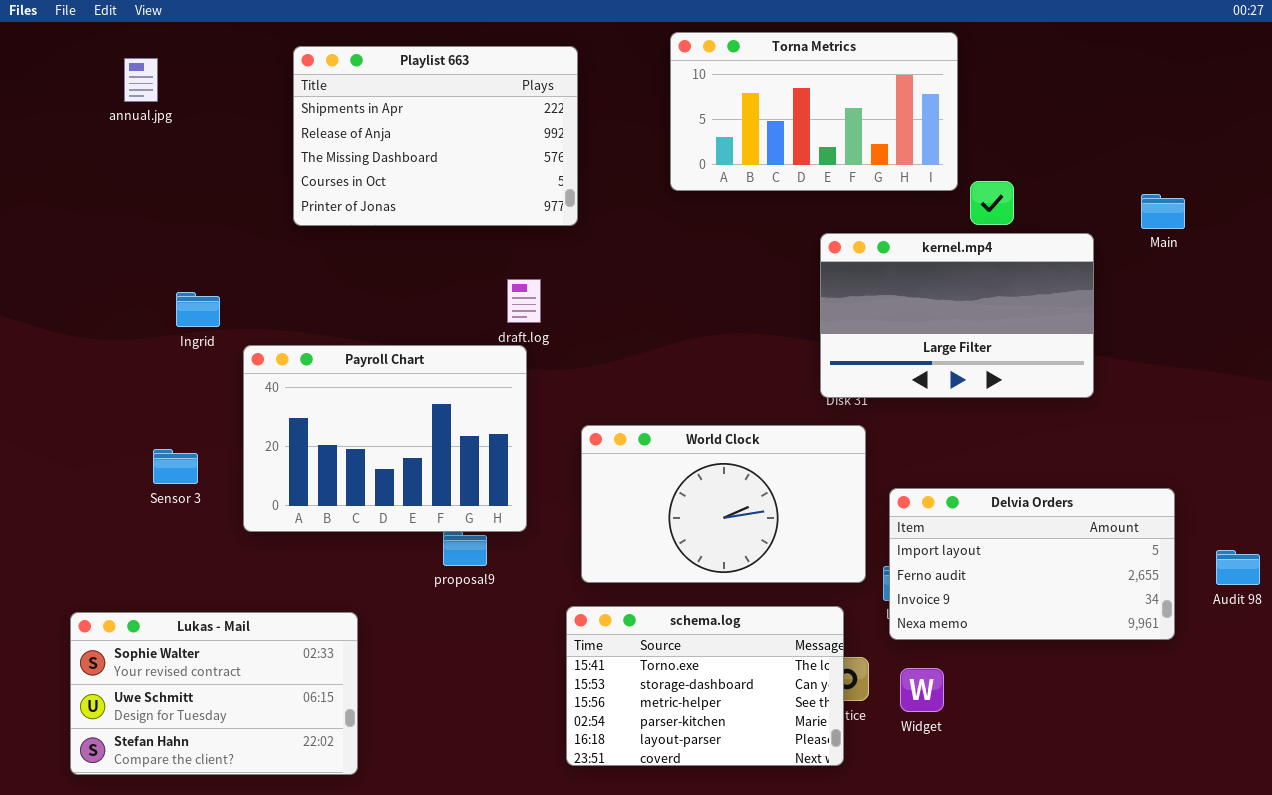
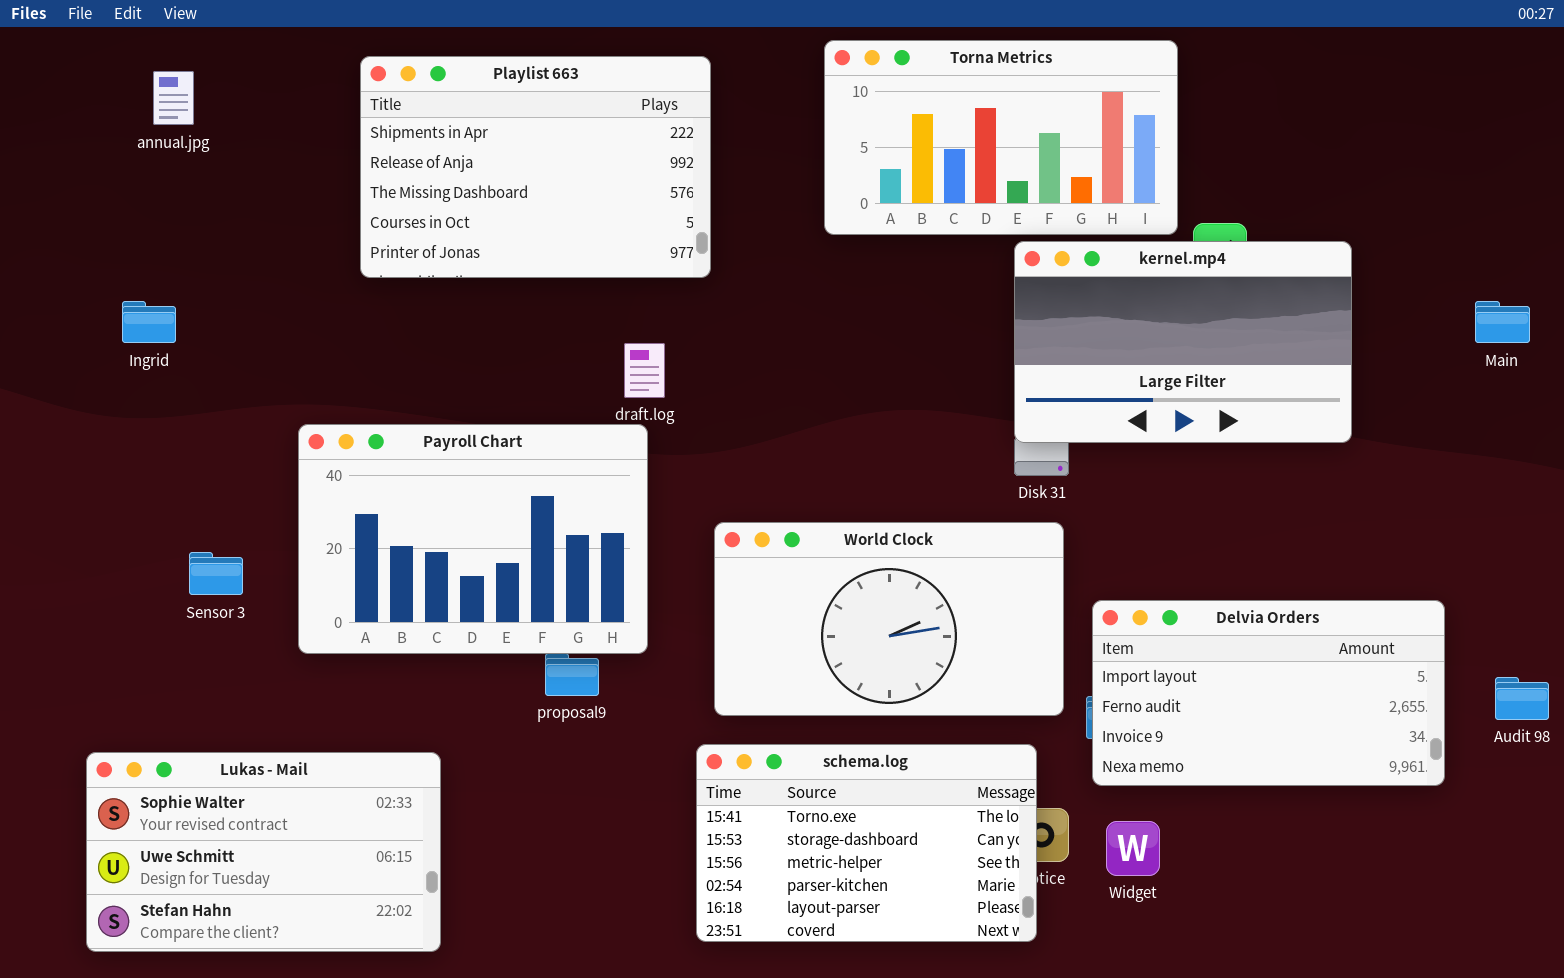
Main: [1141,194,1185,229] -> [1475,301,1530,343], moved
kernel.mp4: [820,233,1094,398] -> [1014,241,1352,443], moved
Ingrid: [176,292,220,327] -> [122,301,176,343], moved

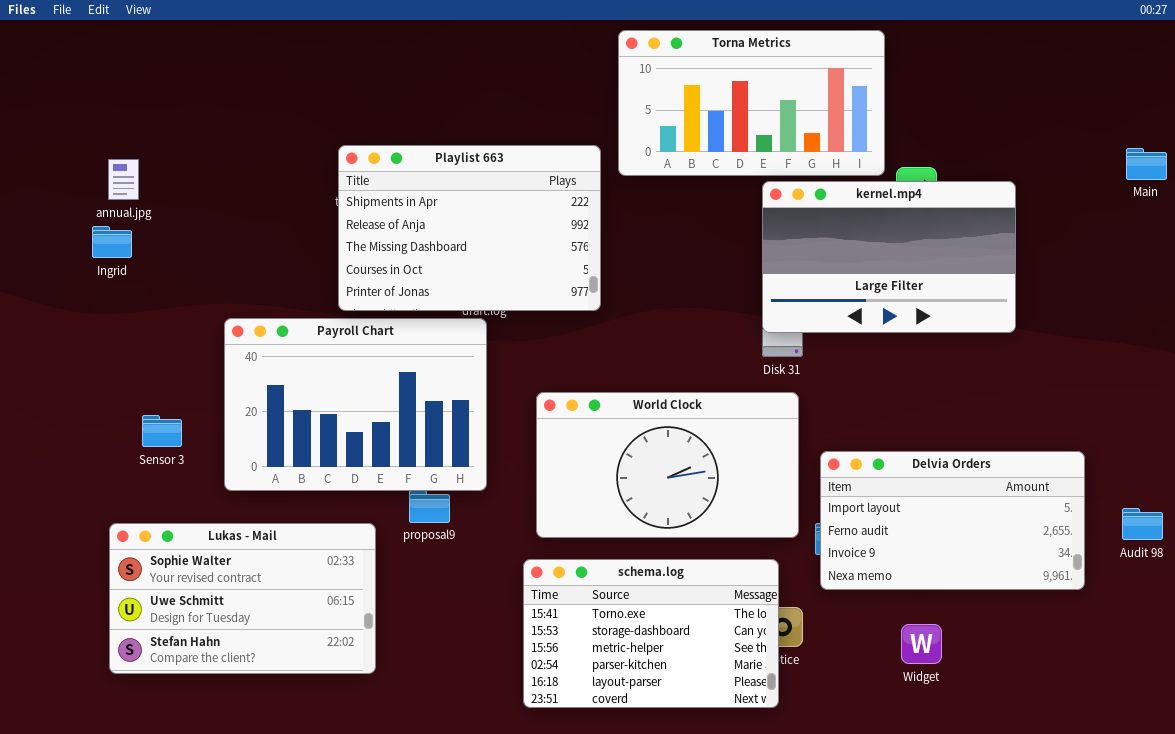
Playlist 663: [360,56,711,278] -> [338,145,601,311], moved
annual.jpg: [153,71,194,125] -> [108,159,139,200], moved
Main: [1475,301,1530,343] -> [1126,148,1167,180], moved
Lukas - Mail: [86,752,441,952] -> [109,523,376,674], moved
Widget: [1106,821,1160,876] -> [901,624,942,664], moved

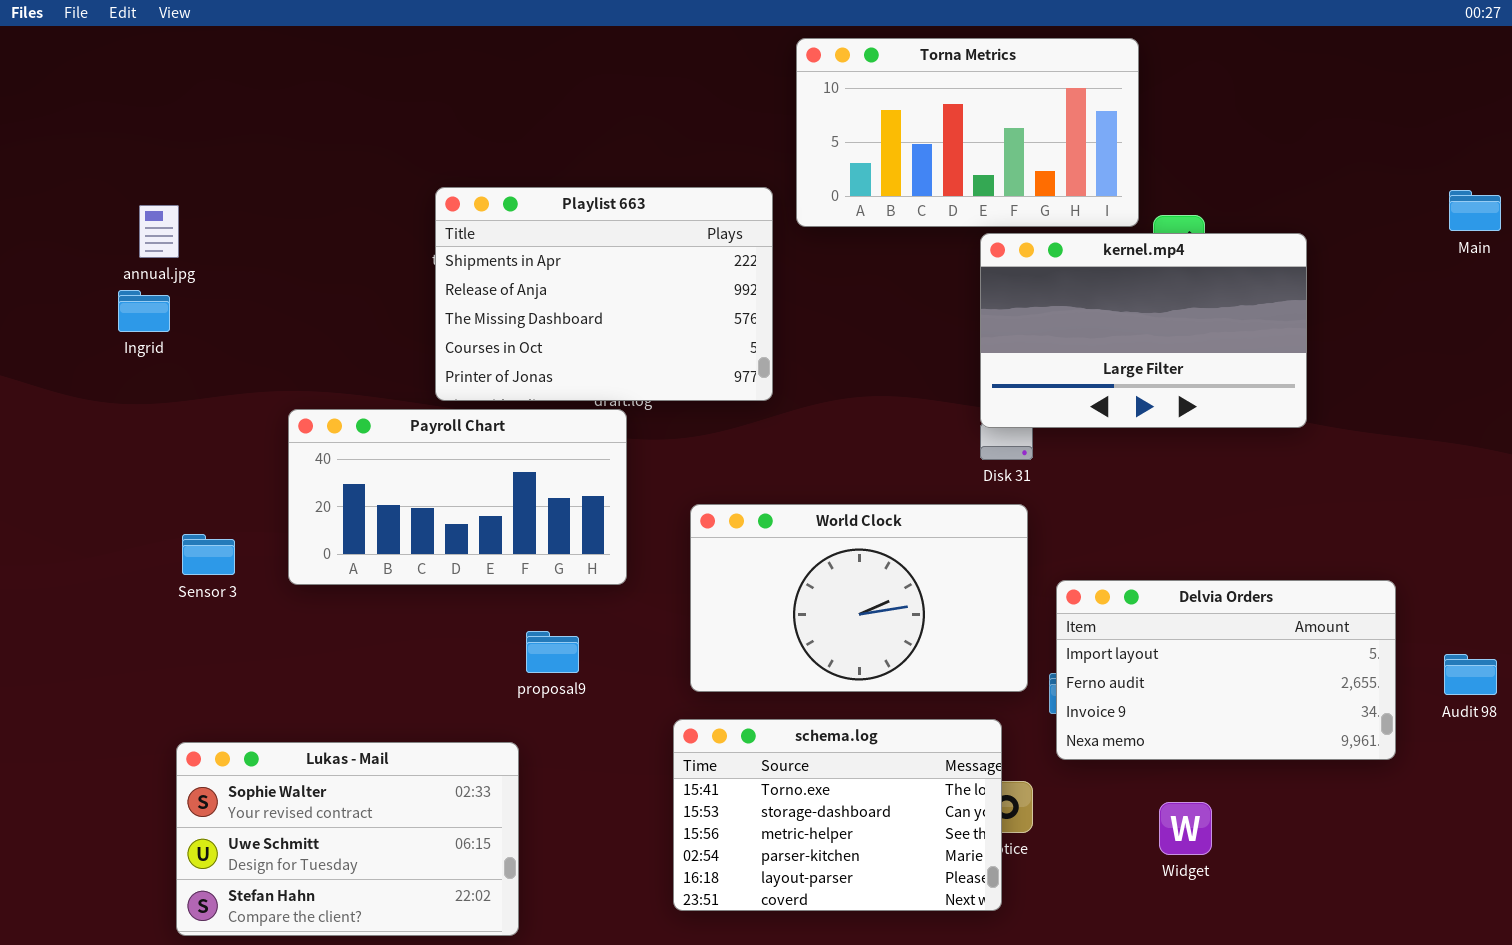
Payroll Chart: [224,318,487,491] -> [288,409,627,585], resized
Lukas - Mail: [109,523,376,674] -> [176,742,519,936], moved

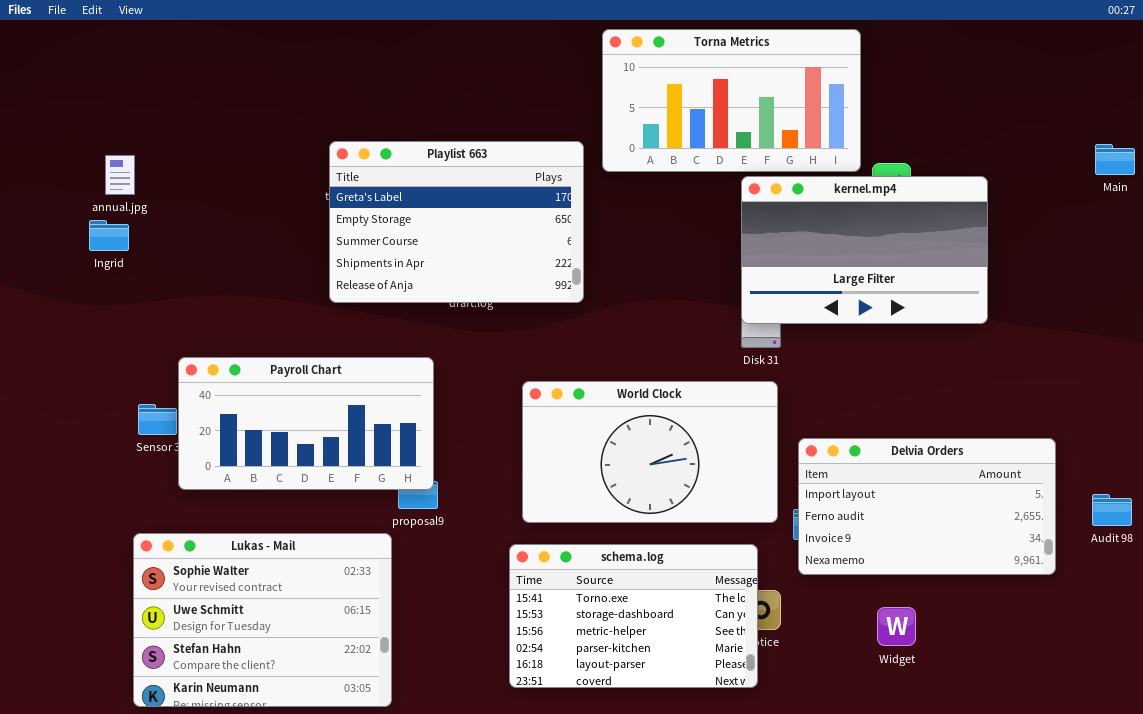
Playlist 663: [435,187,773,401] -> [329,141,584,303], scrolled up 3 rows
Payroll Chart: [288,409,627,585] -> [178,357,434,490], moved
Lukas - Mail: [176,742,519,936] -> [133,533,392,707], resized

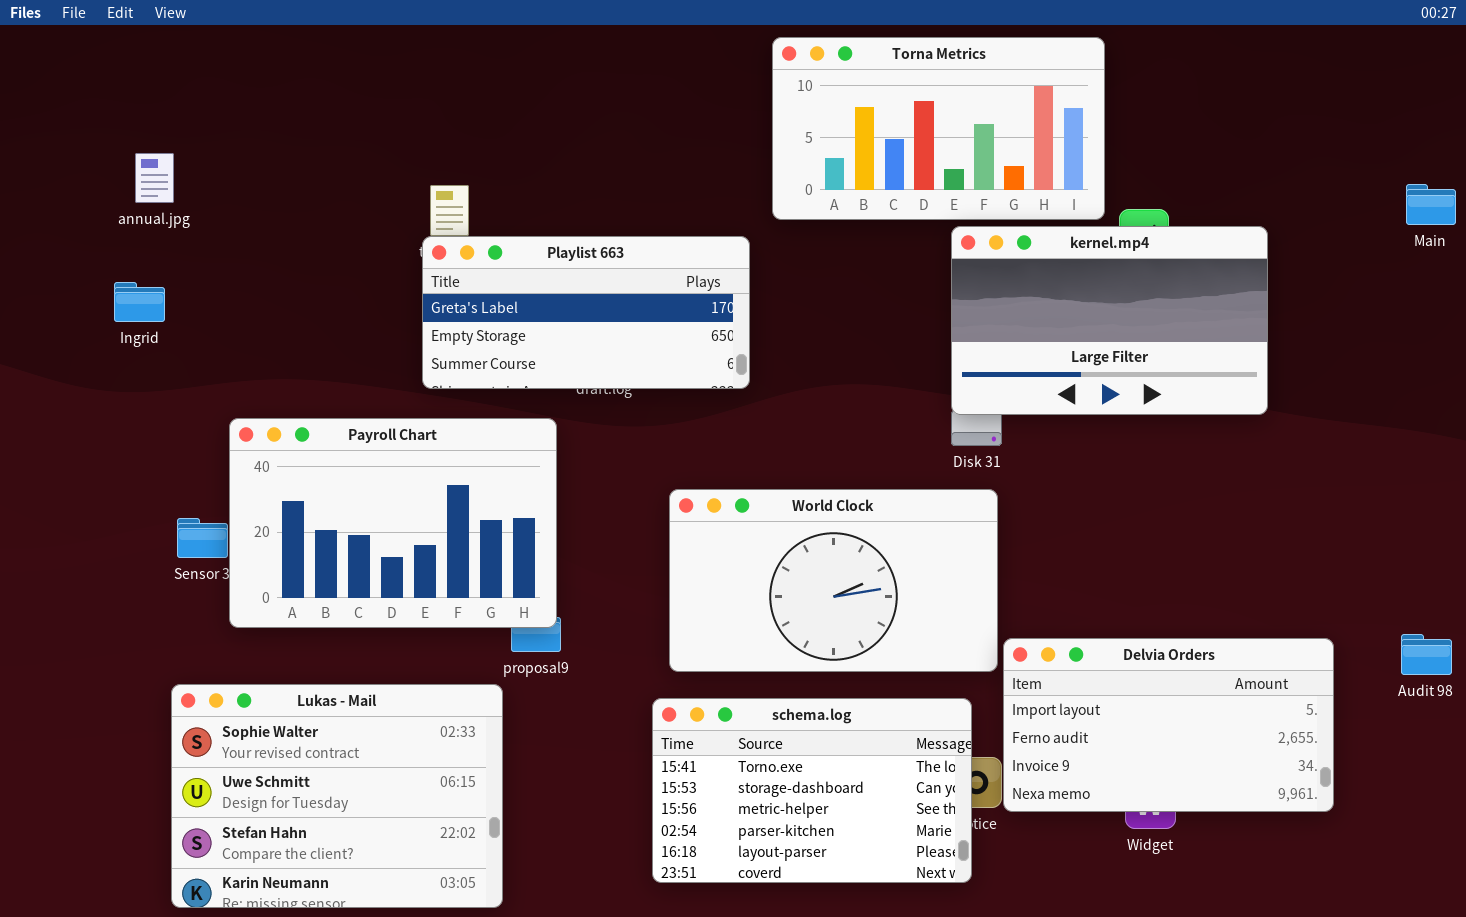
Playlist 663: [329,141,584,303] -> [422,236,750,389], resized
annual.jpg: [105,155,135,195] -> [135,153,174,203], moved
Payroll Chart: [178,357,434,490] -> [229,418,557,628], resized
Delvia Orders: [798,438,1056,575] -> [1003,638,1334,812], moved

